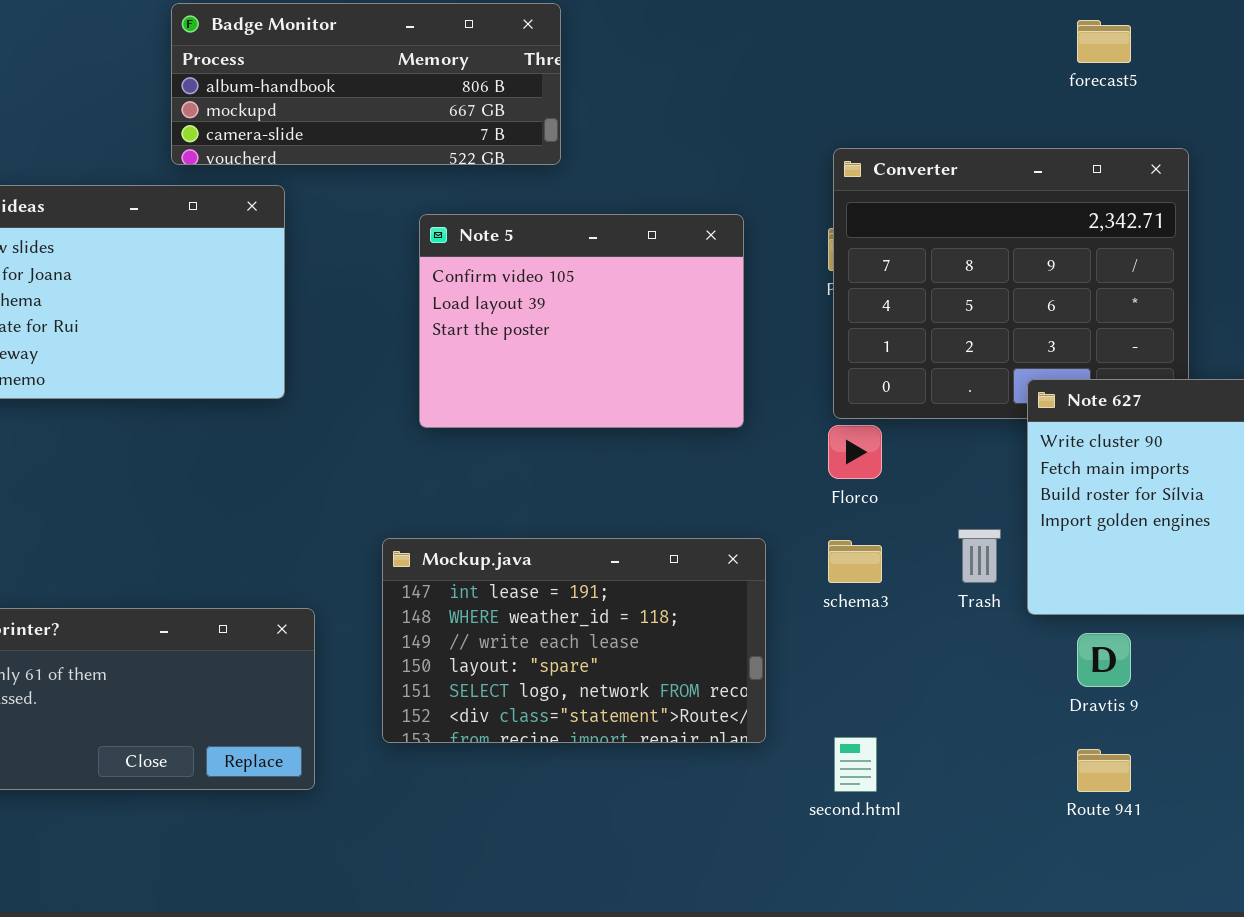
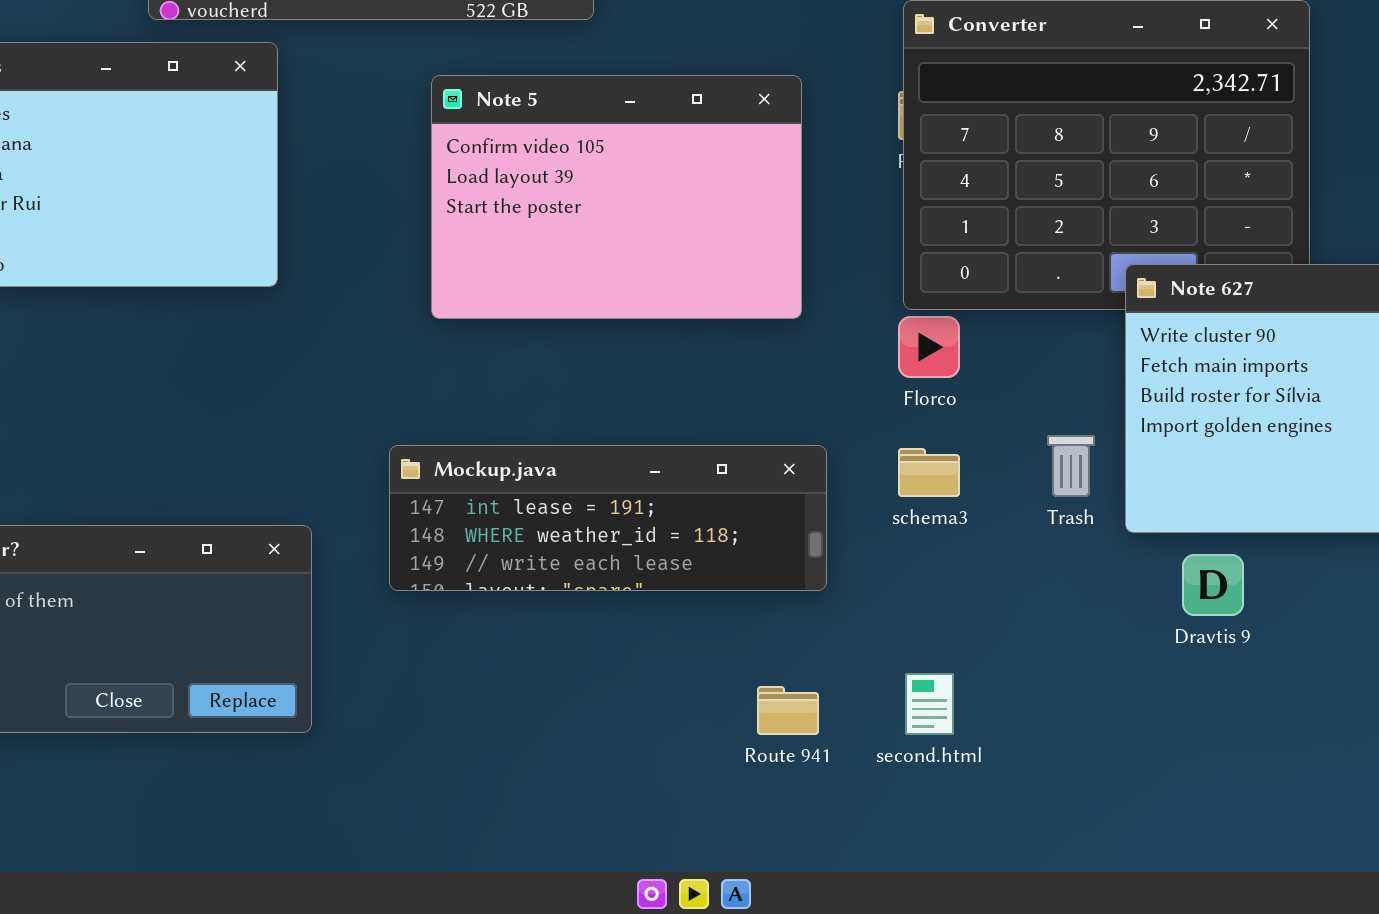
Mockup.java: [382,538,766,743] -> [389,445,827,591], resized
Route 941: [1077,749,1131,792] -> [757,686,819,735], moved

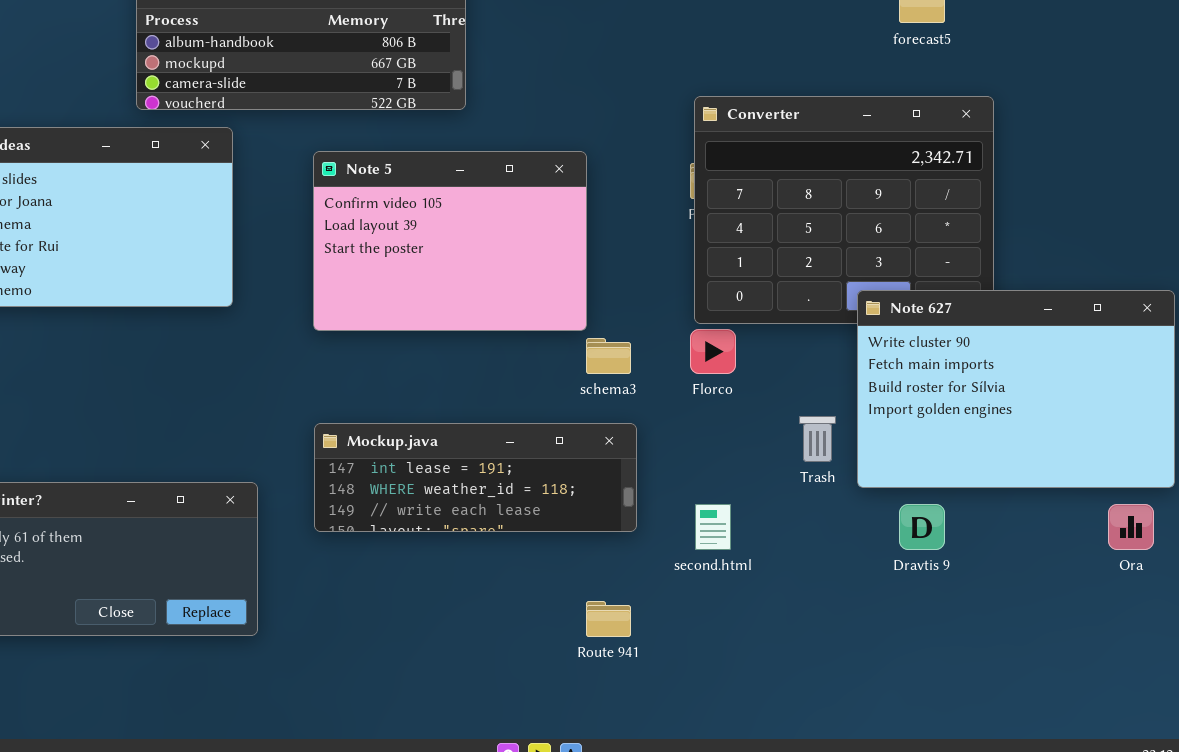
Note 5: [431,75,802,319] -> [313,151,587,331], moved
schema3: [898,448,960,497] -> [586,338,631,374], moved
second.html: [905,673,954,735] -> [695,504,731,550], moved

